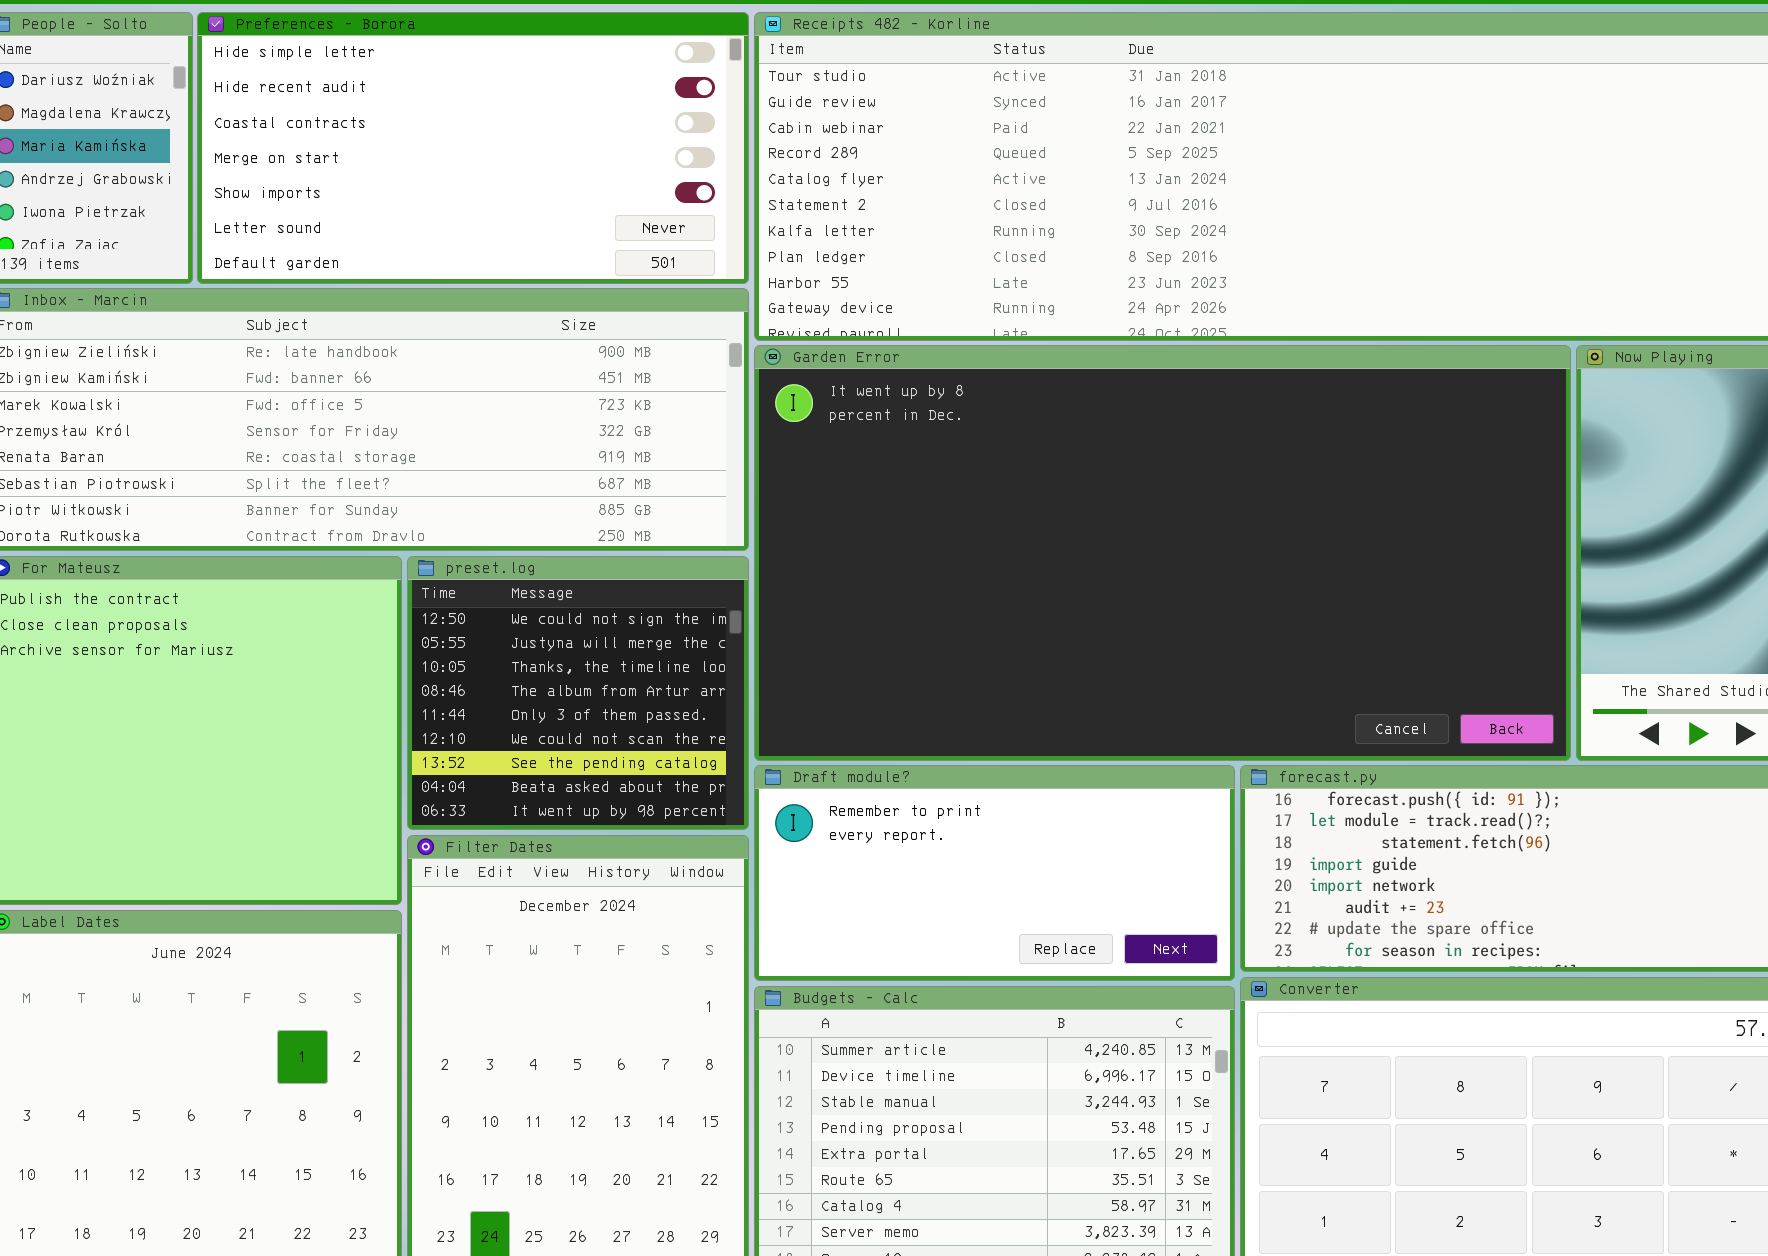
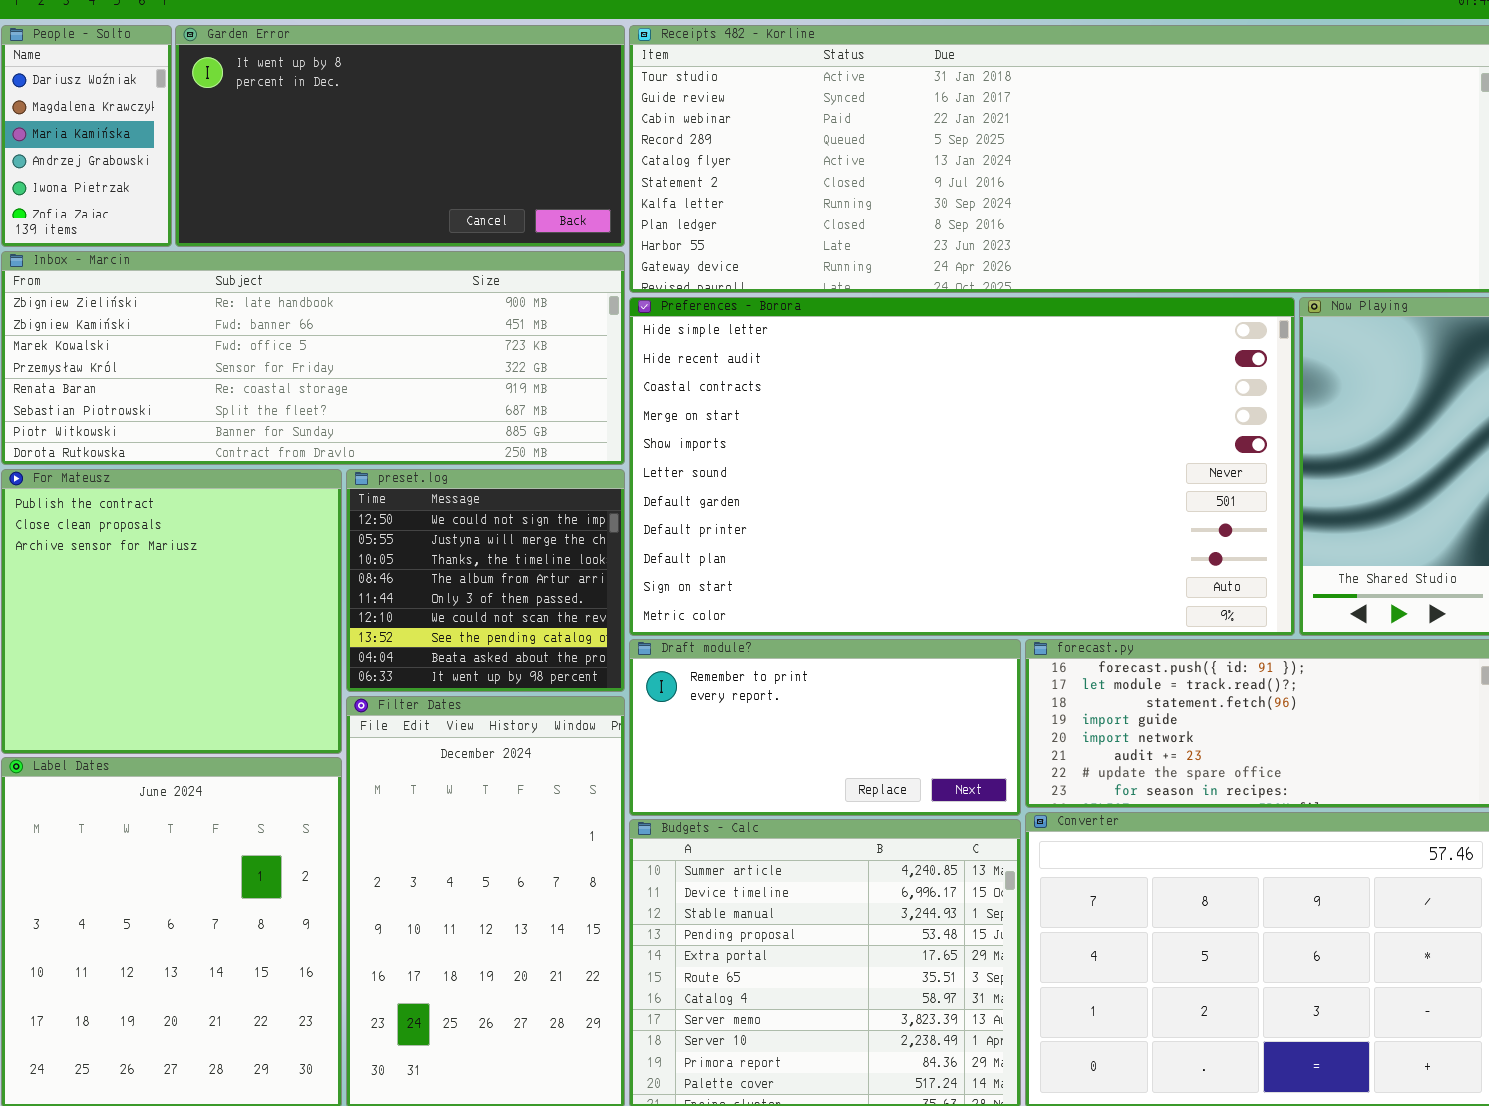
Preferences - Borora: [197,12,749,284] -> [629,297,1295,636], moved, resized
Garden Error: [754,345,1571,761] -> [175,25,625,247], moved, resized

